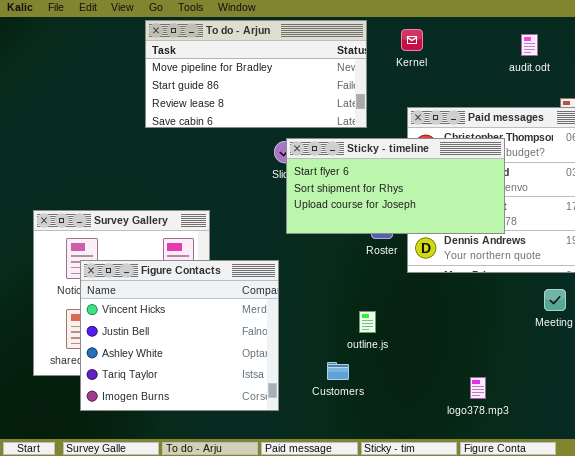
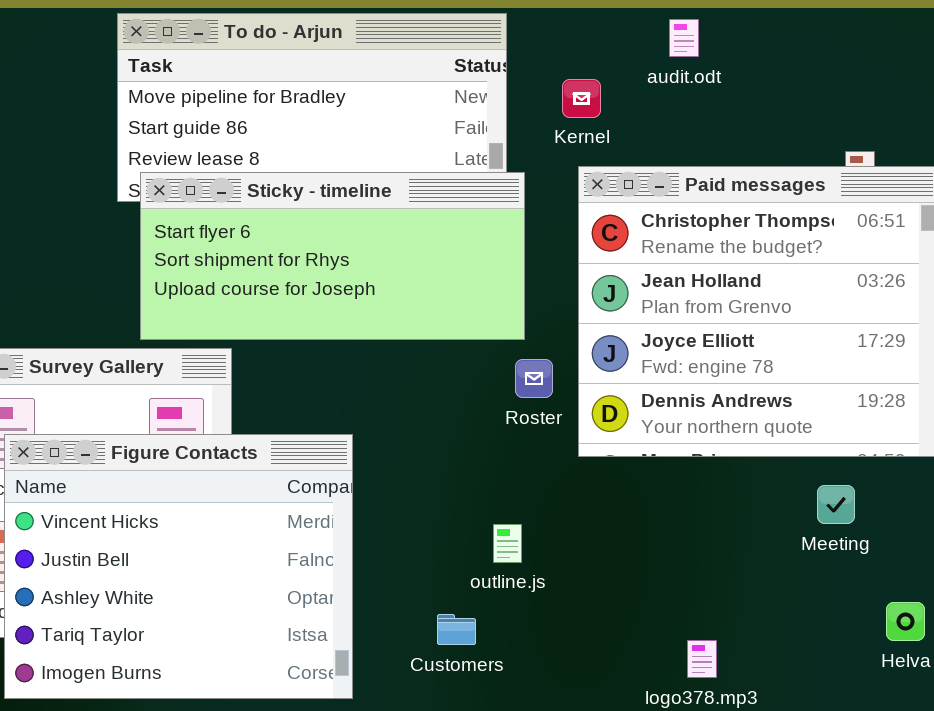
Kernel: [401,29,423,51] -> [562,79,601,118], moved
audit.odt: [521,34,538,56] -> [669,19,699,57], moved
Sticky - timeline: [286,138,505,234] -> [140,172,525,340], moved

